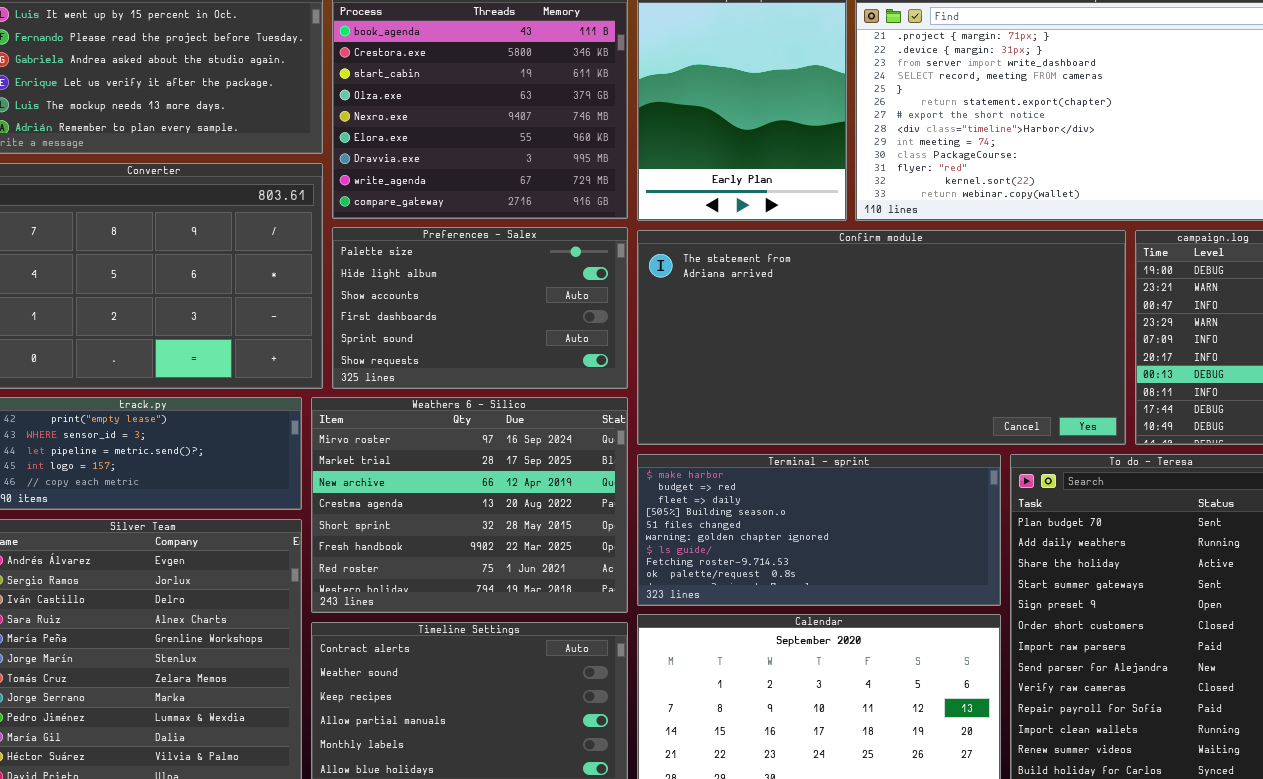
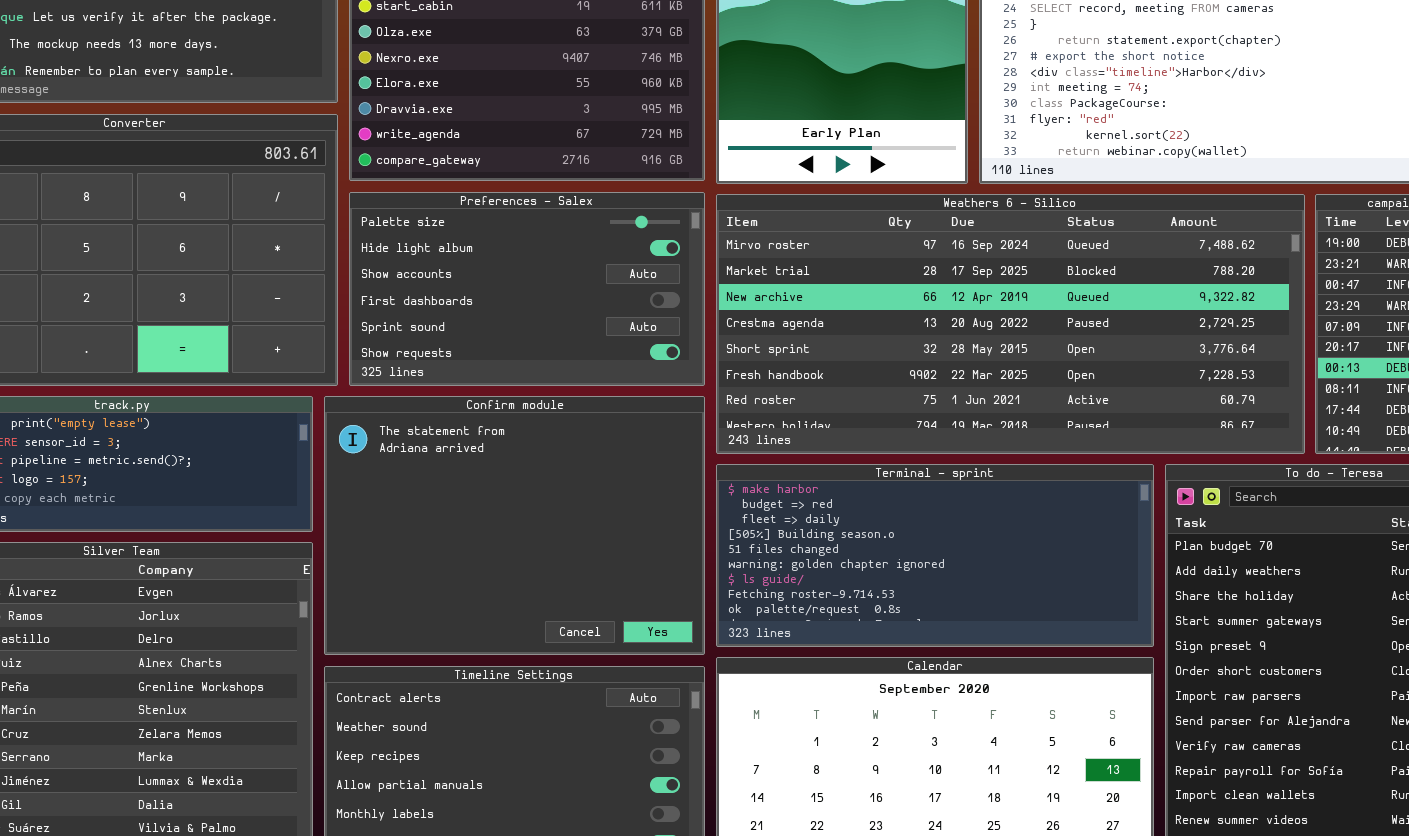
Confirm module: [637,230,1126,445] -> [324,396,705,655], moved, resized
Weathers 6 - Silico: [311,397,628,613] -> [716,194,1305,454], moved, resized

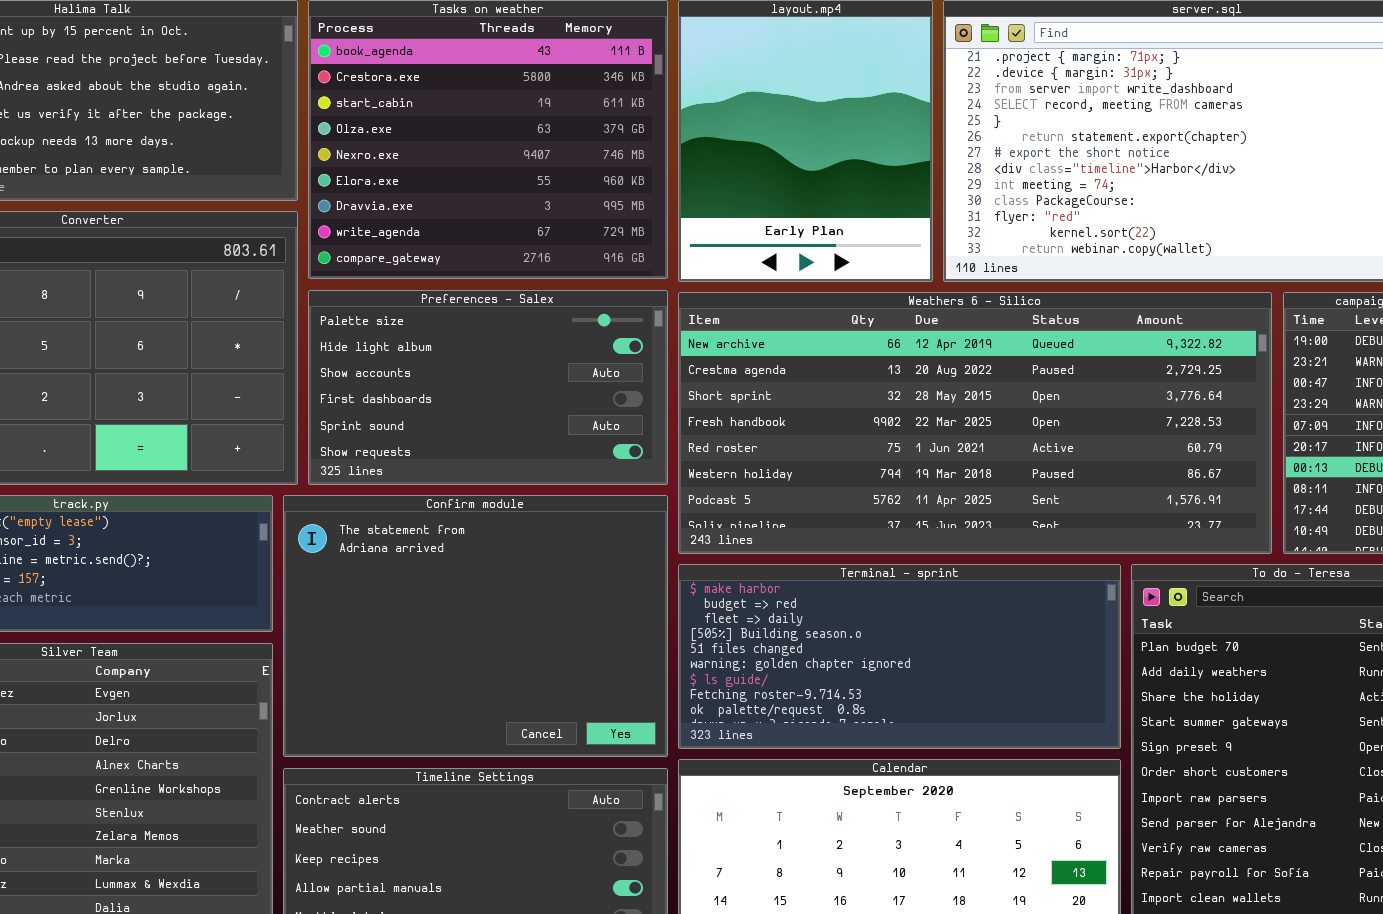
Weathers 6 - Silico: [716,194,1305,454] -> [678,292,1272,554], scrolled down 2 rows

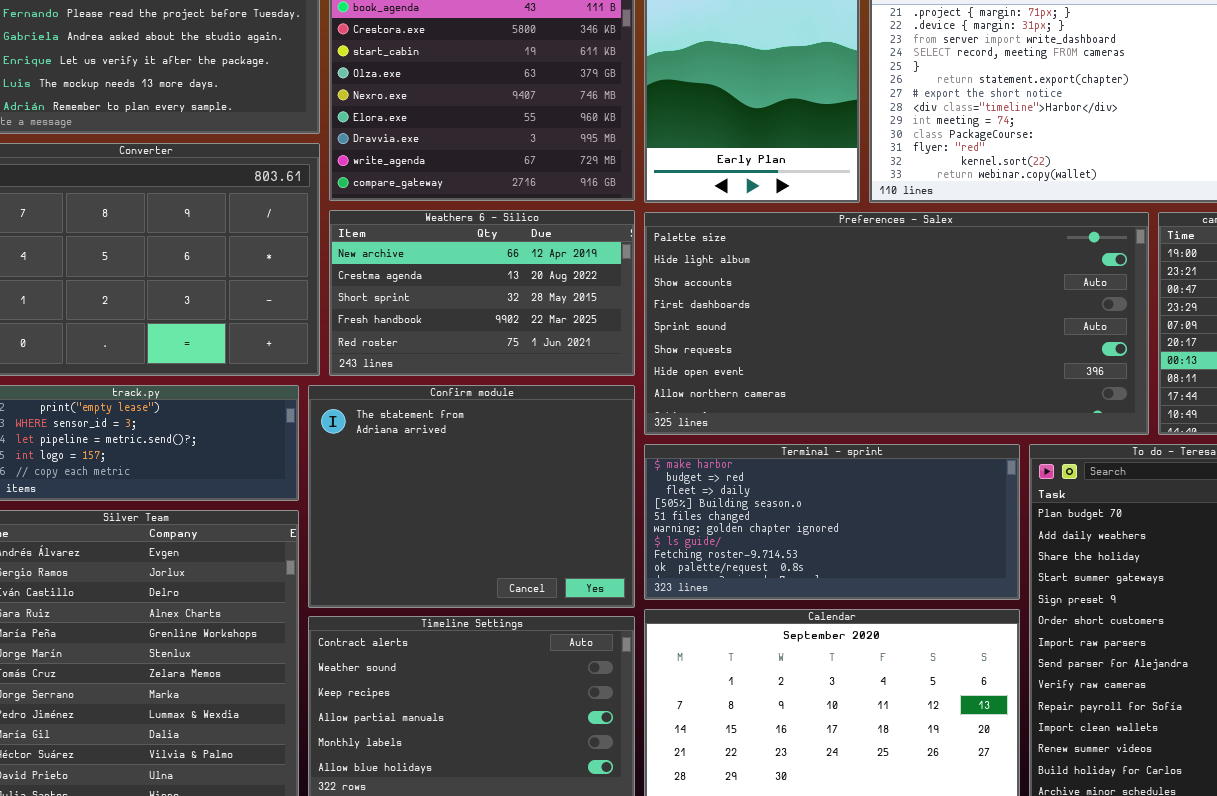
Preferences - Salex: [308,290,668,485] -> [644,212,1149,435], moved, resized
Weathers 6 - Silico: [678,292,1272,554] -> [329,210,635,376], moved, resized

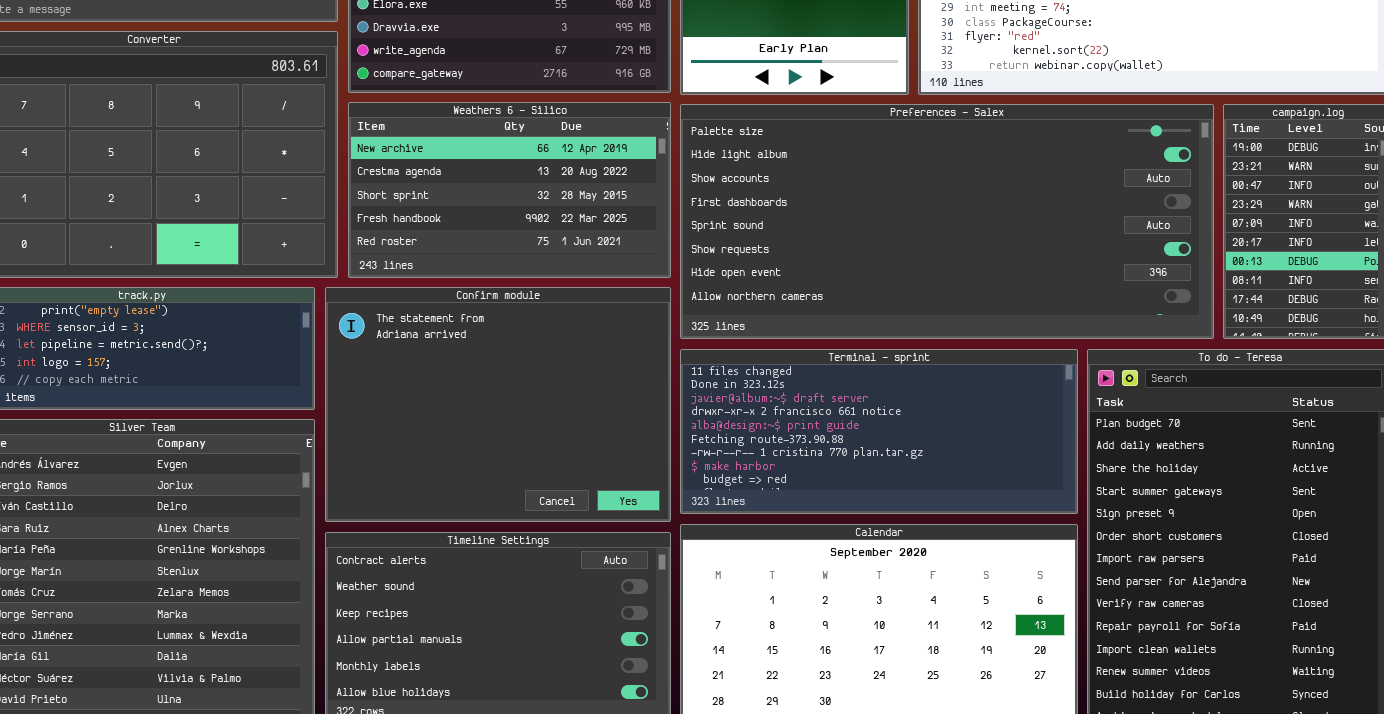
Terminal - sprint: [644,444,1020,600] -> [680,349,1078,514], scrolled up 7 rows

